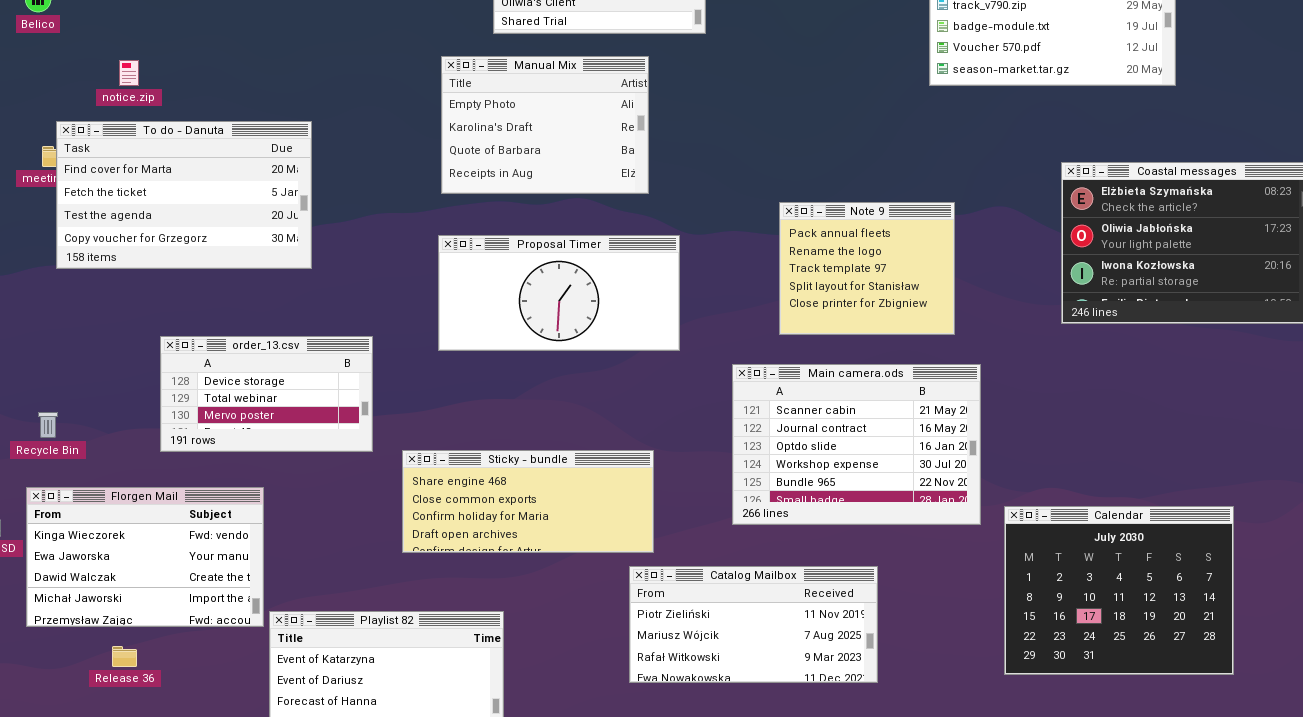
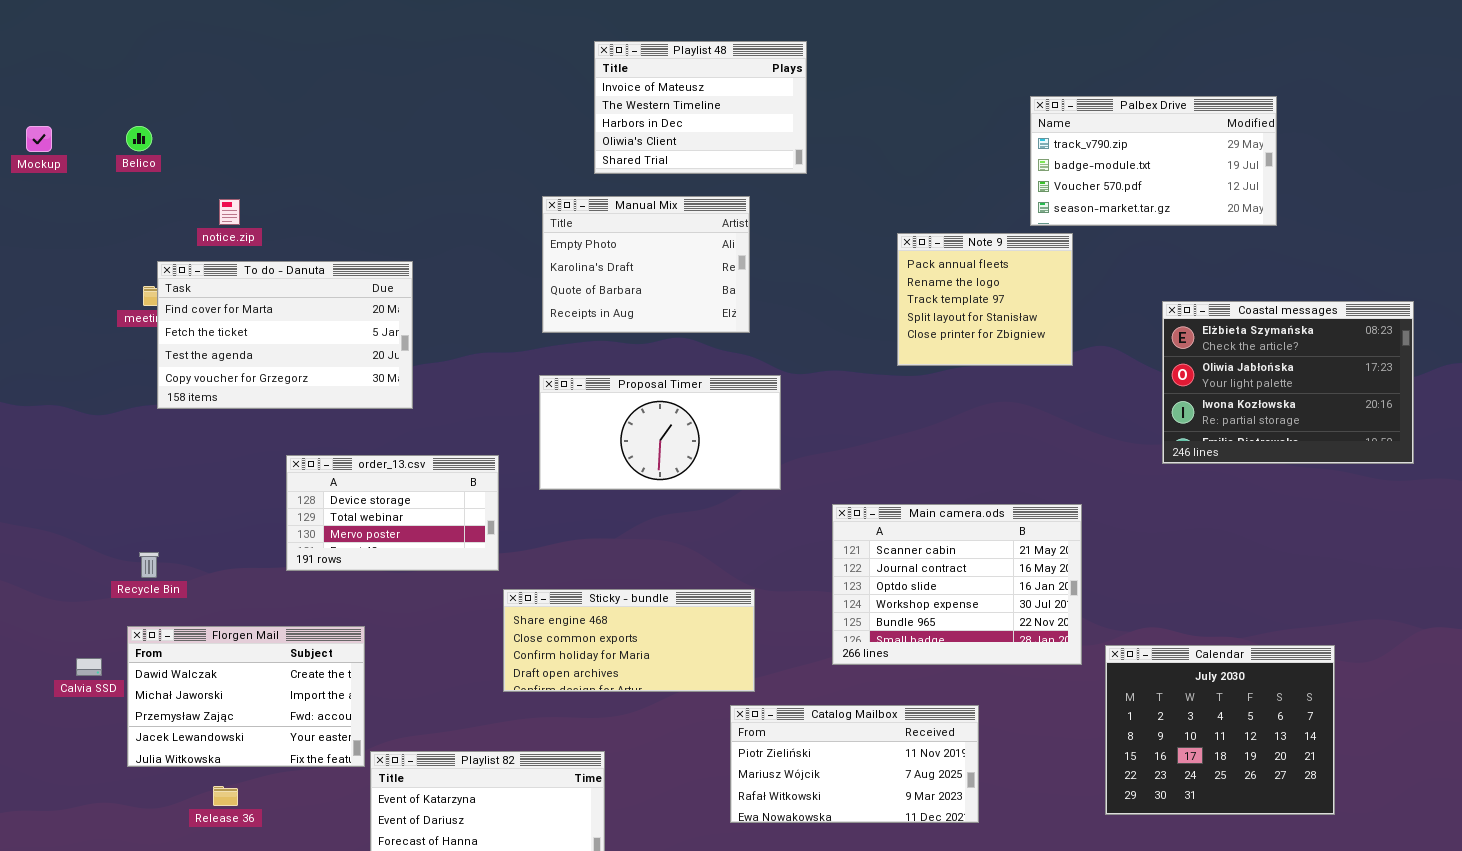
Note 9: [779,202,955,335] -> [897,233,1073,366], moved
order_13.csv: [160,336,373,452] -> [286,455,499,571], moved
Florgen Mail: [26,487,264,627] -> [127,626,365,767], scrolled down 2 rows

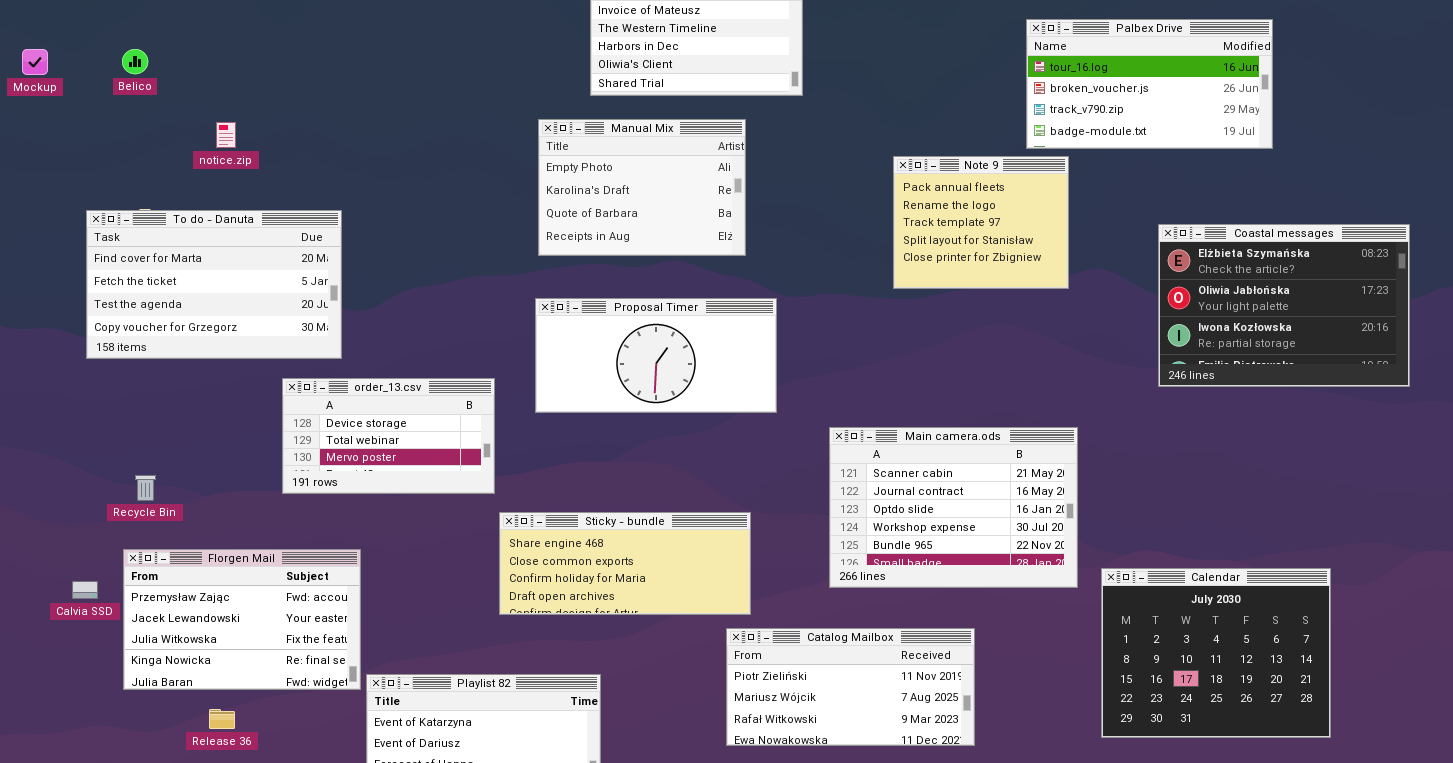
Palbex Drive: [1030,96,1277,226] -> [1026,19,1273,149], scrolled up 2 rows
To do - Danuta: [157,261,413,409] -> [86,210,342,359], moved
Florgen Mail: [127,626,365,767] -> [123,549,361,690], scrolled down 2 rows

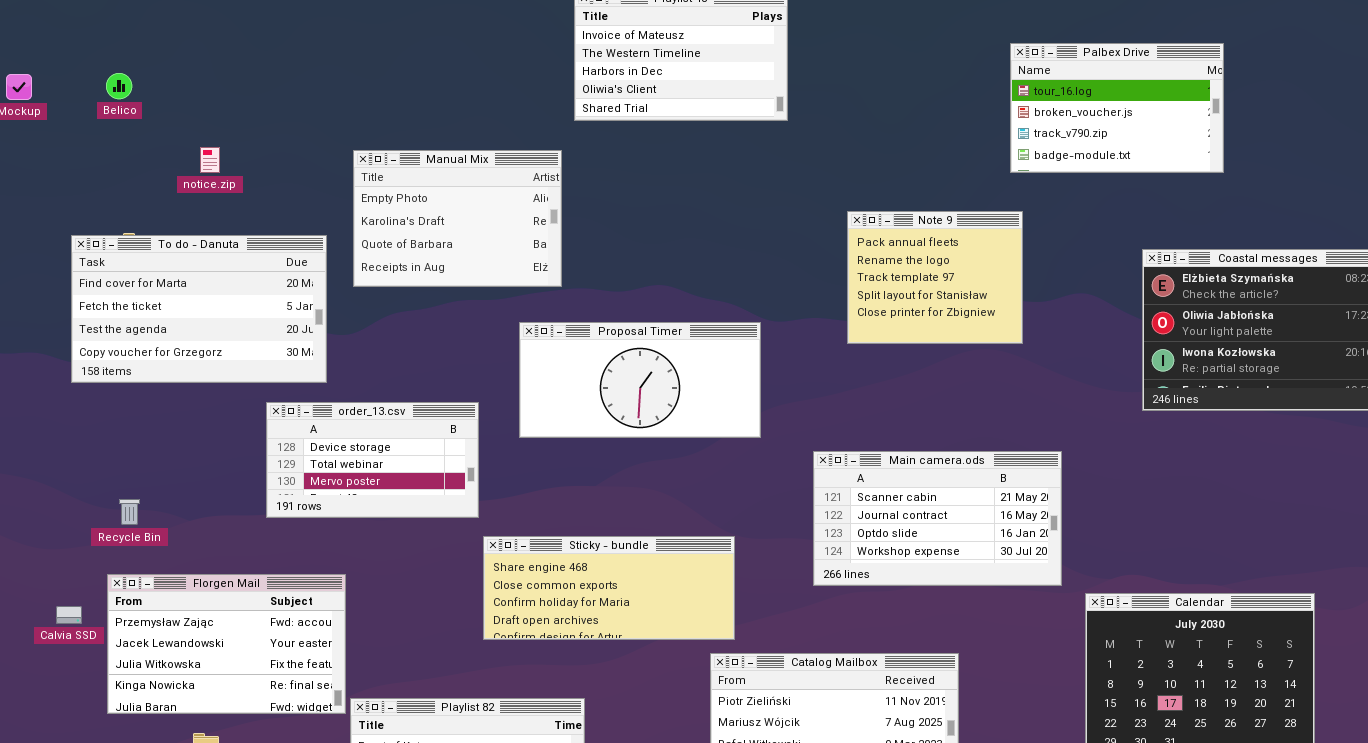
Palbex Drive: [1026,19,1273,149] -> [1010,43,1224,173], resized
Manual Mix: [538,119,746,256] -> [353,150,562,287], moved
Note 9: [893,156,1069,289] -> [847,211,1023,344], moved
Main camera.ods: [829,427,1078,588] -> [813,451,1062,586], resized

